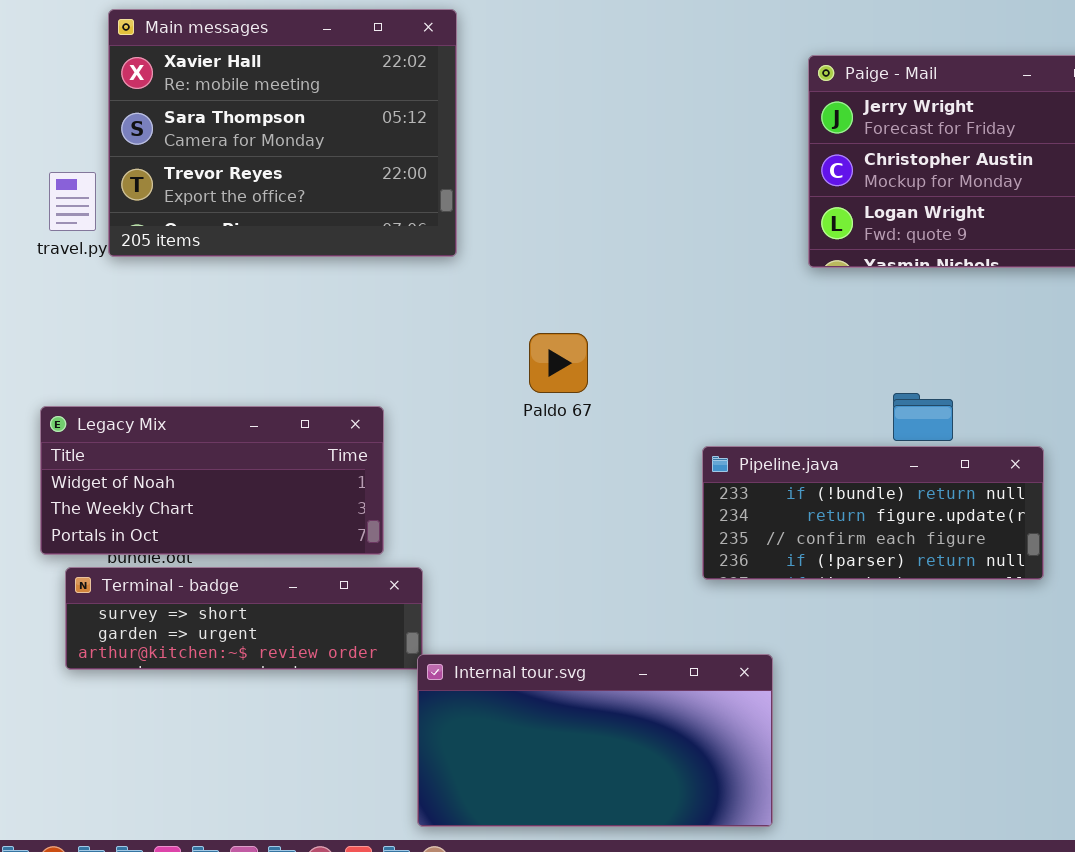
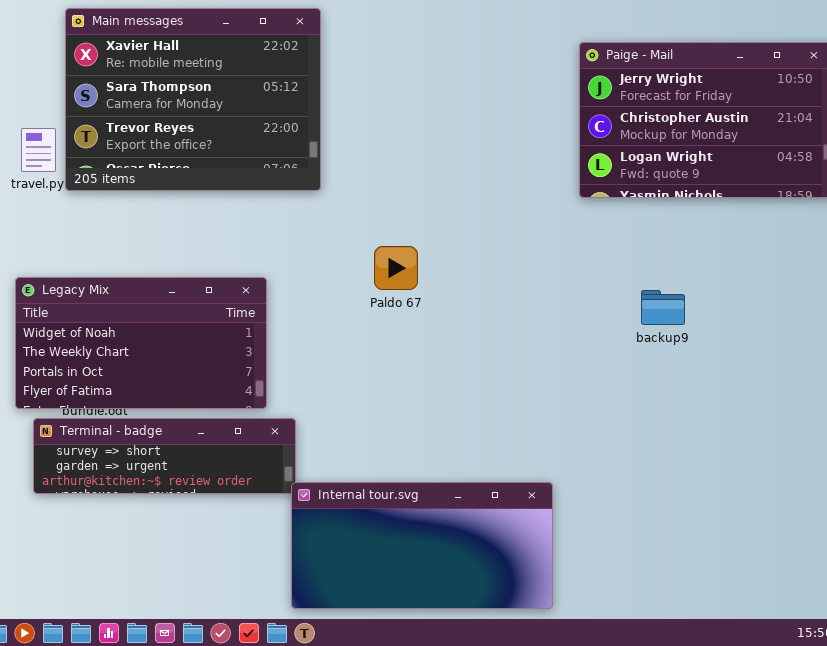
Legacy Mix: [40,406,384,555] -> [15,277,267,409], resized
Pipeline.java: [702,446,1044,580] -> none, closed

